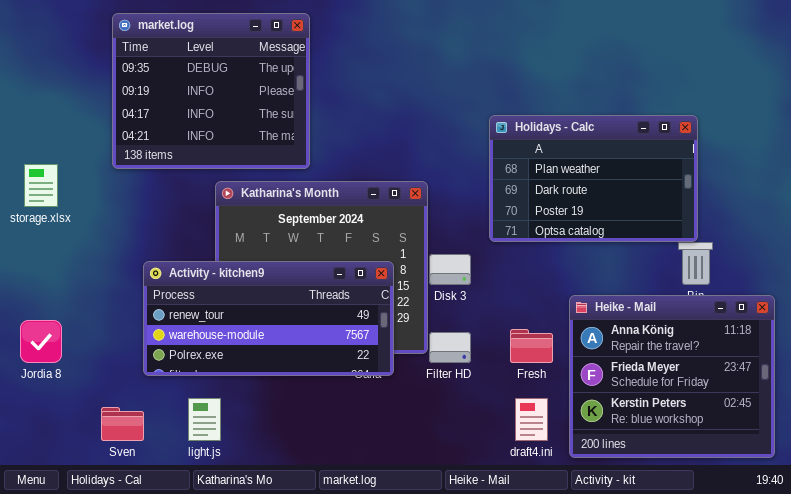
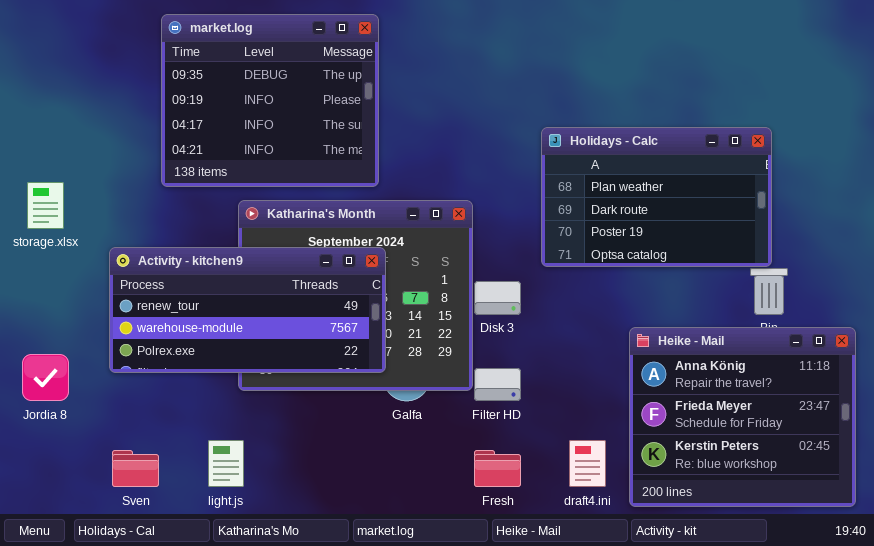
market.log: [112,13,310,169] -> [161,14,379,187], moved
Activity - kitchen9: [143,261,394,376] -> [109,247,386,373], moved
Fresh: [510,329,553,363] -> [474,450,521,487], moved

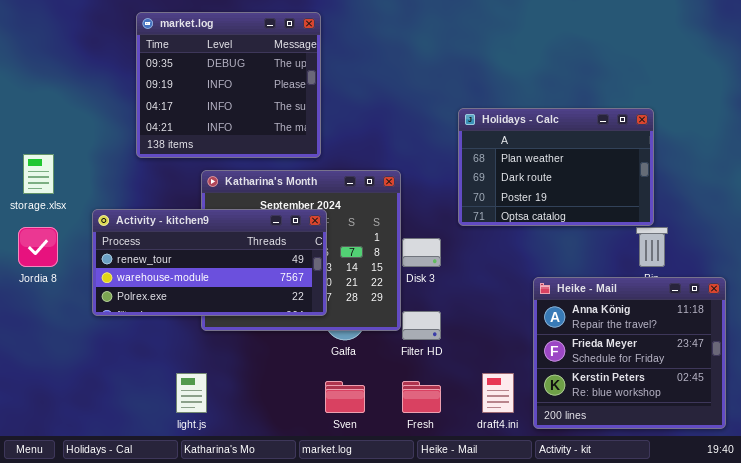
Jordia 8: [22,354,69,401] -> [18,227,58,267], moved
Sven: [112,450,159,487] -> [325,381,365,413], moved

